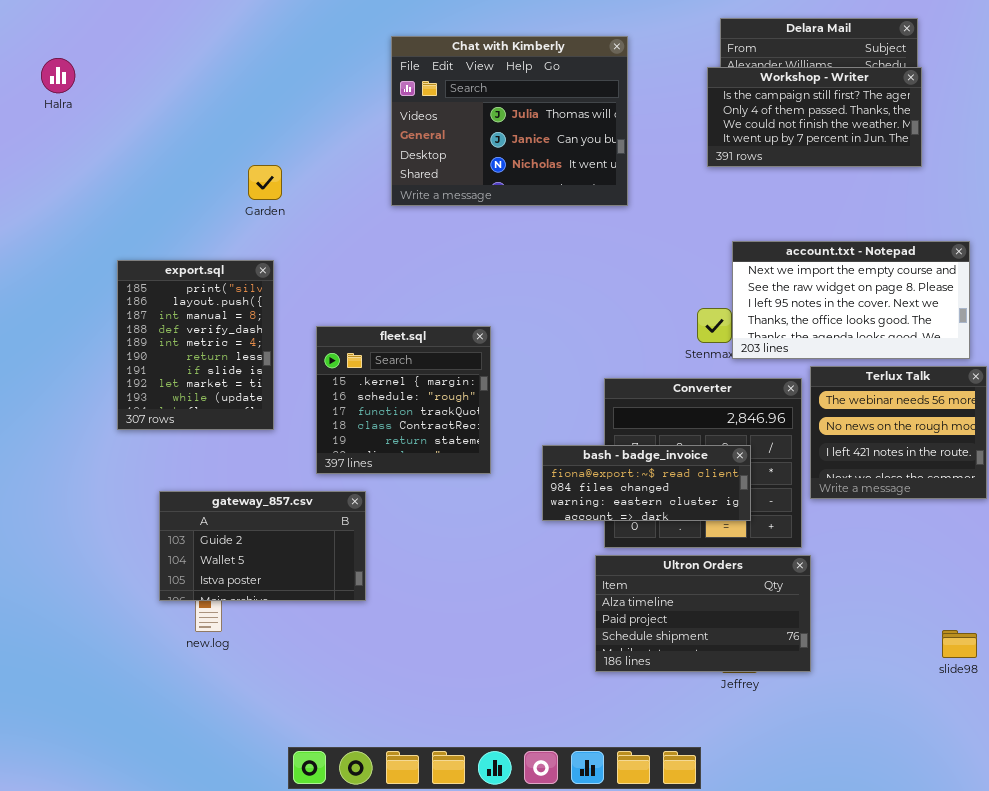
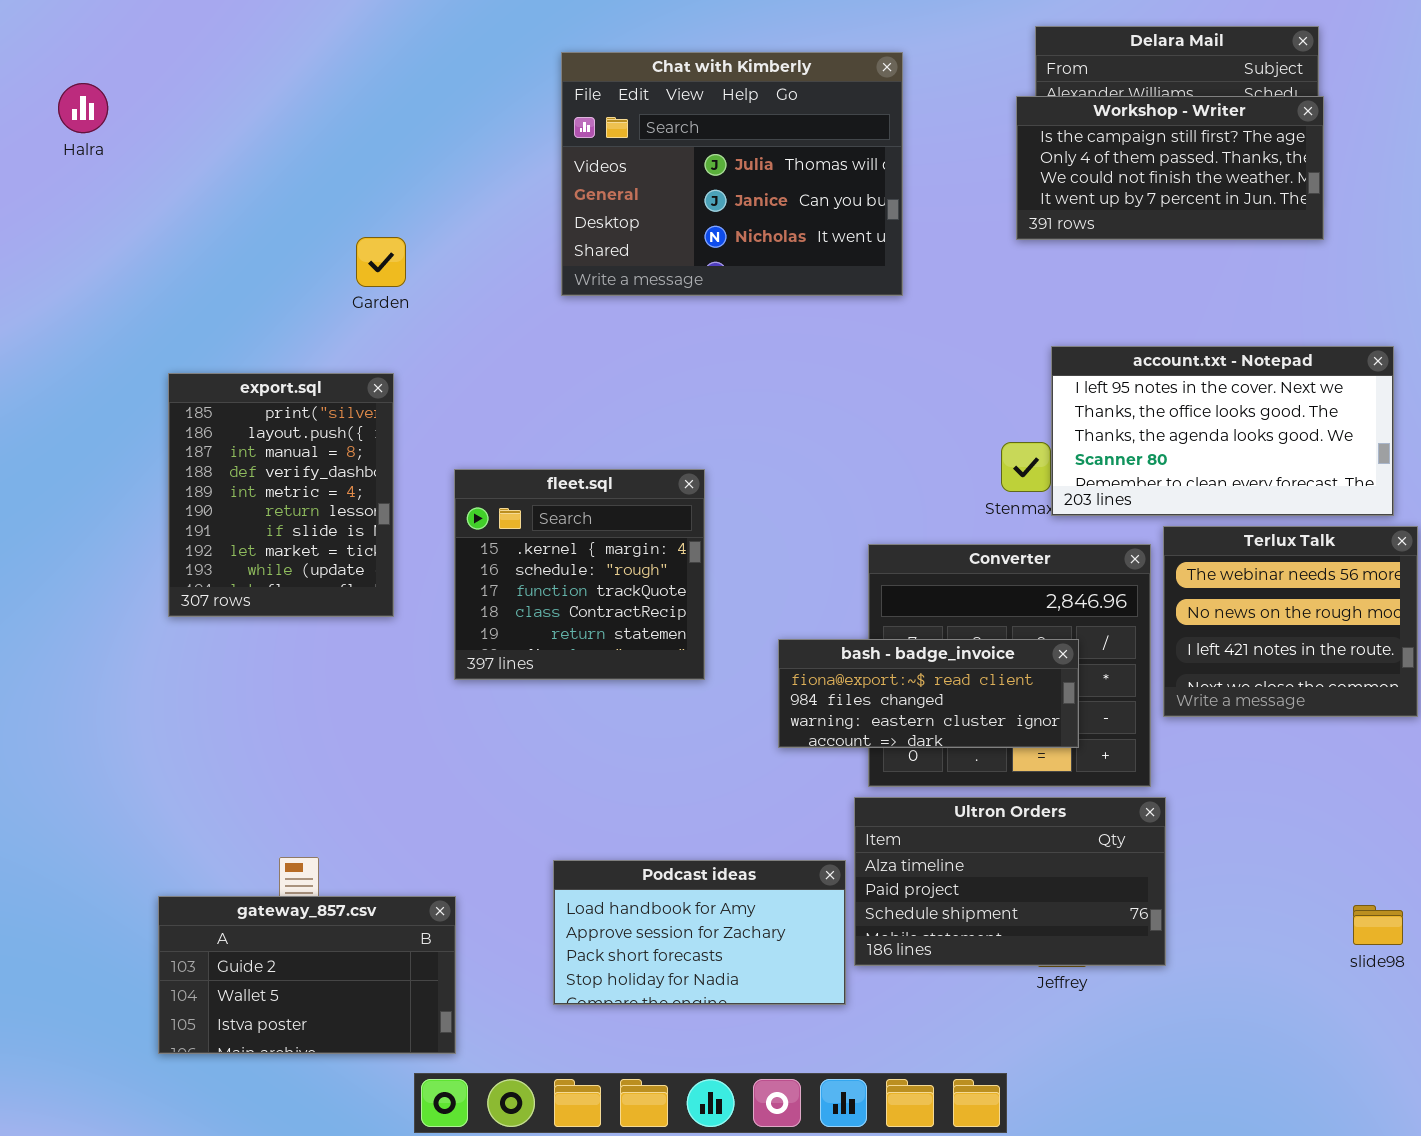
account.txt - Notepad: [732,241,970,359] -> [1051,346,1394,516], scrolled down 2 rows
gateway_857.csv: [159,491,366,601] -> [158,896,456,1054], moved
Podcast ideas: none -> [553,860,846,1005], opened

